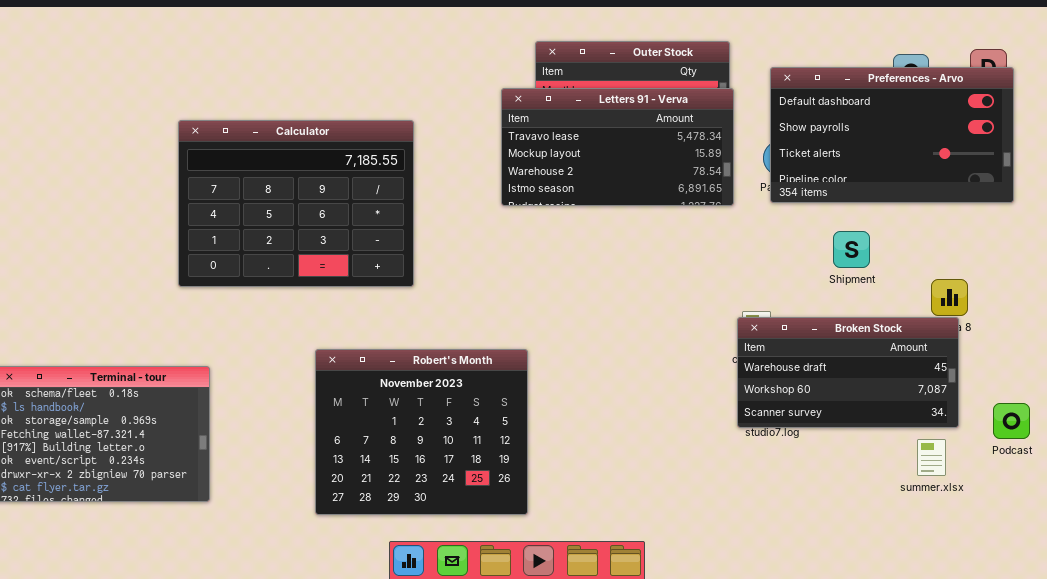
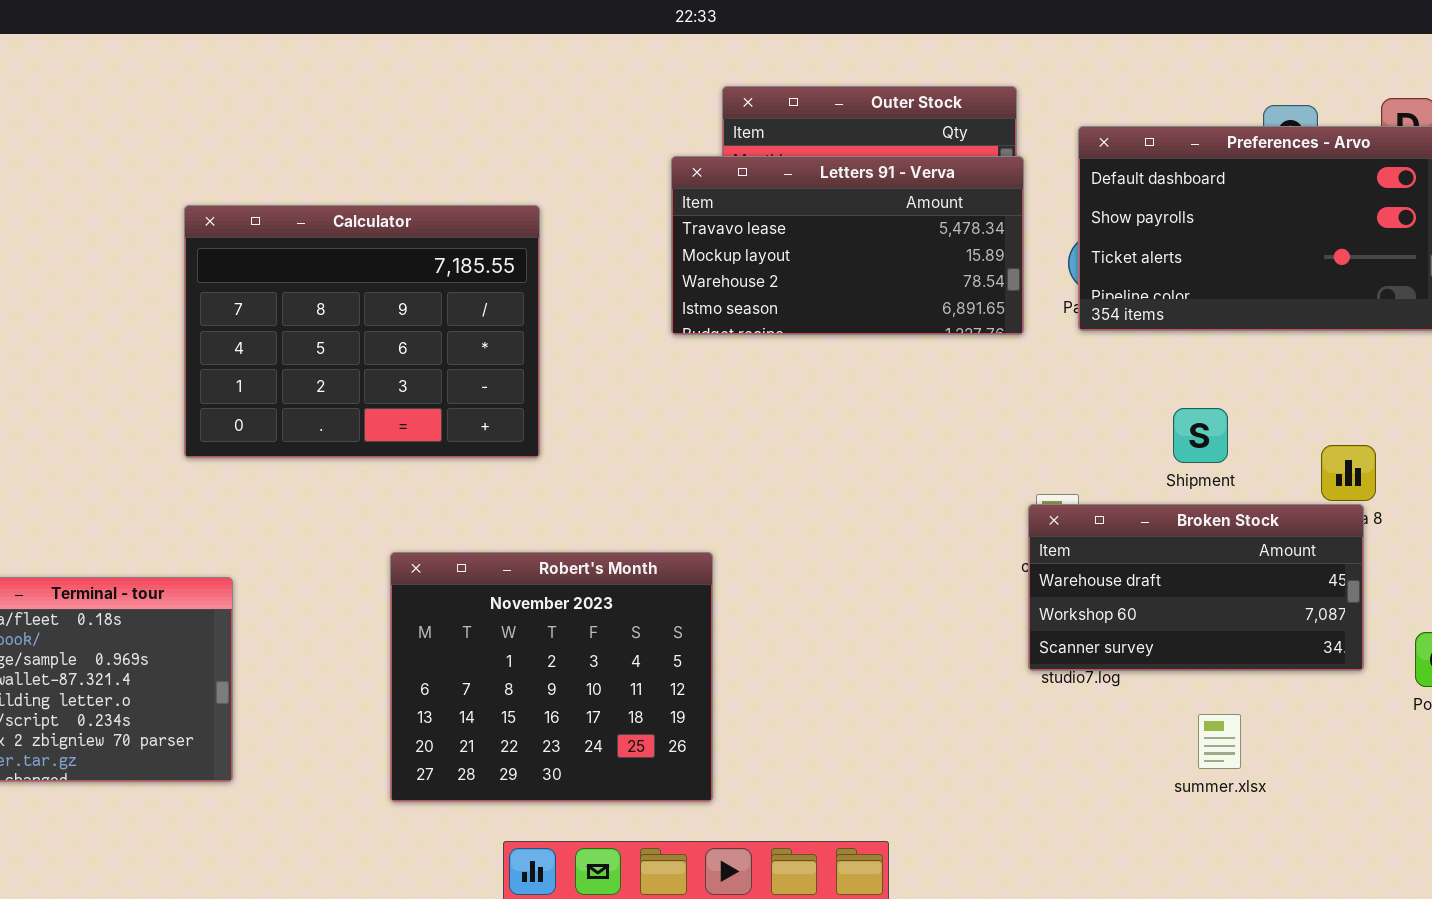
Shipment: [833,231,870,268] -> [1173,408,1228,463], moved
summer.xlsx: [917,439,946,476] -> [1198,714,1241,769], moved

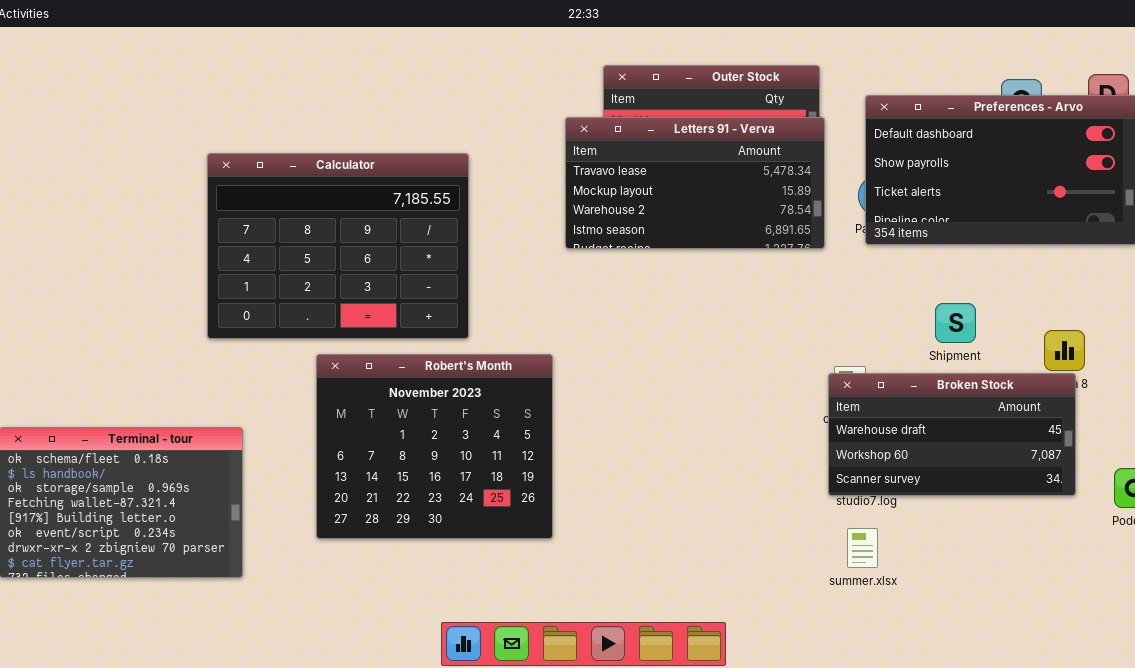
Robert's Month: [390,552,713,802] -> [316,354,553,539], moved
summer.xlsx: [1198,714,1241,769] -> [847,528,878,568], moved

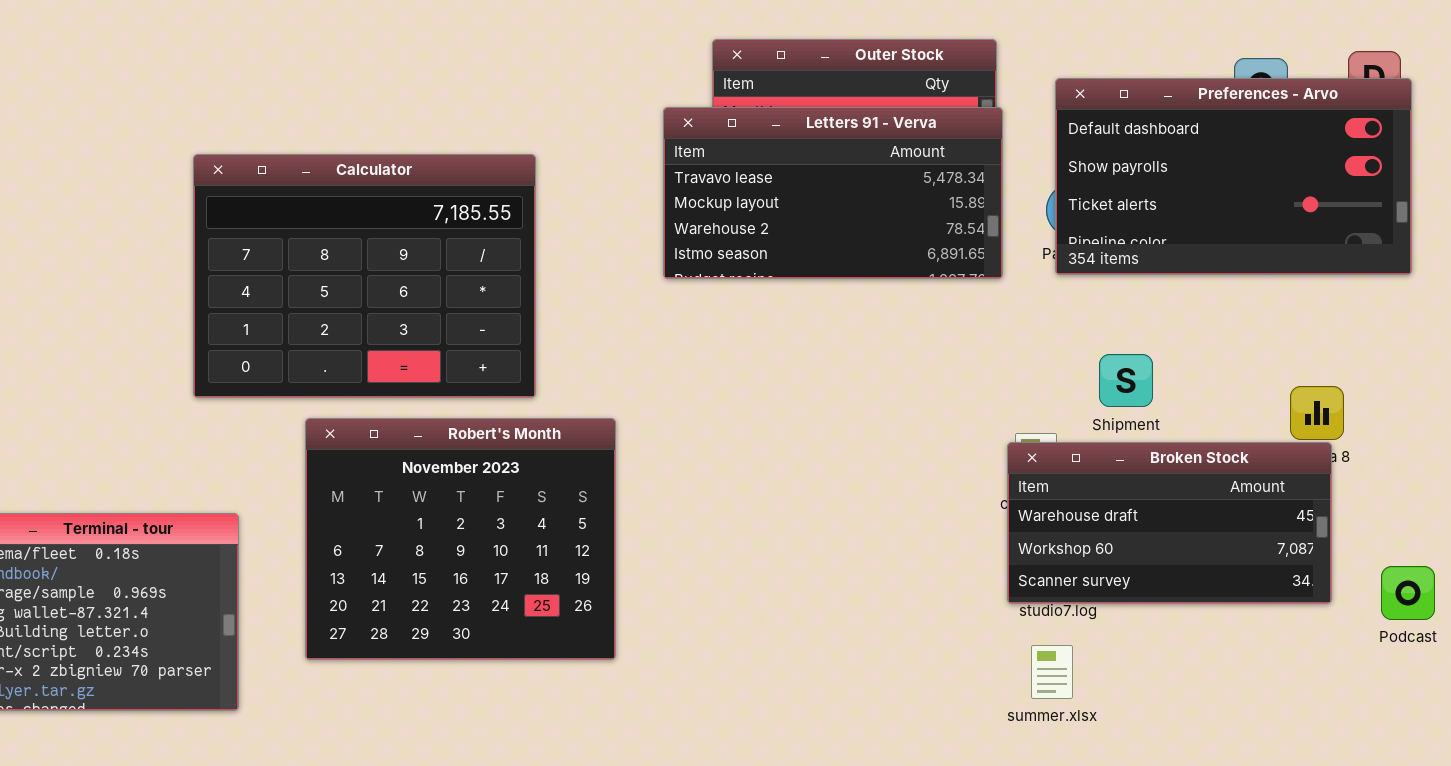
Shipment: [935,303,976,343] -> [1099,354,1153,407], moved
Robert's Month: [316,354,553,539] -> [305,418,616,660], moved

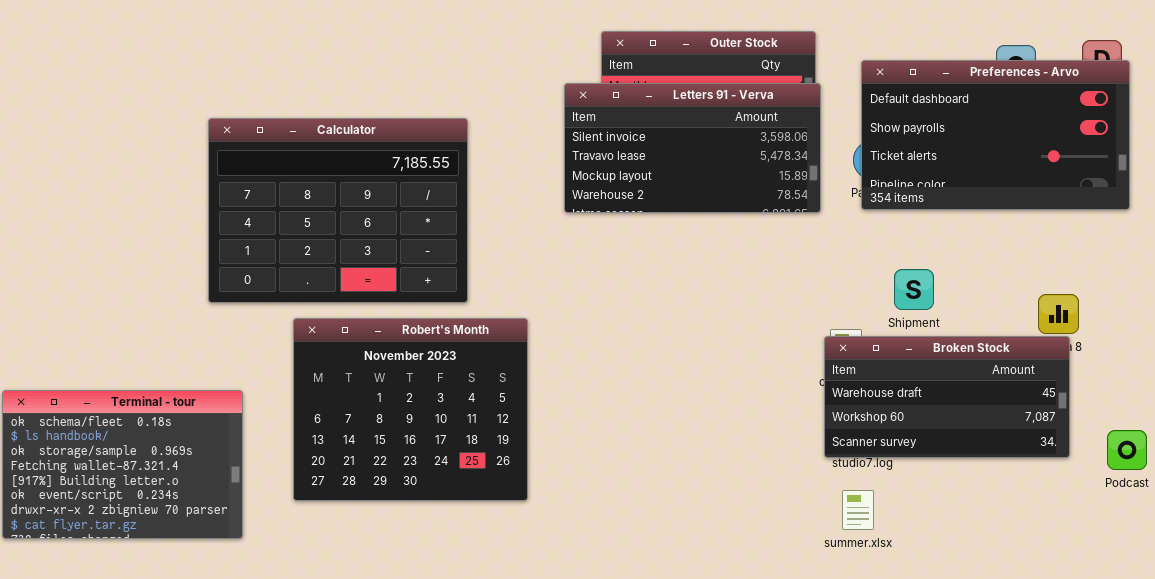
Letters 91 - Verva: [663,107,1003,279] -> [564,83,821,213], scrolled up 1 row

